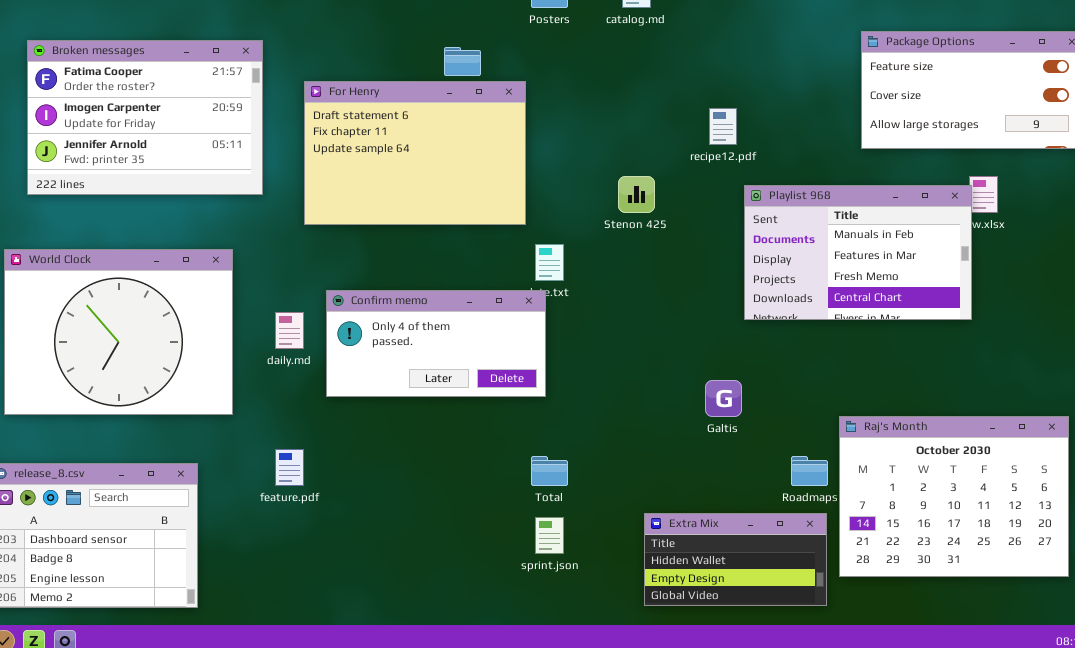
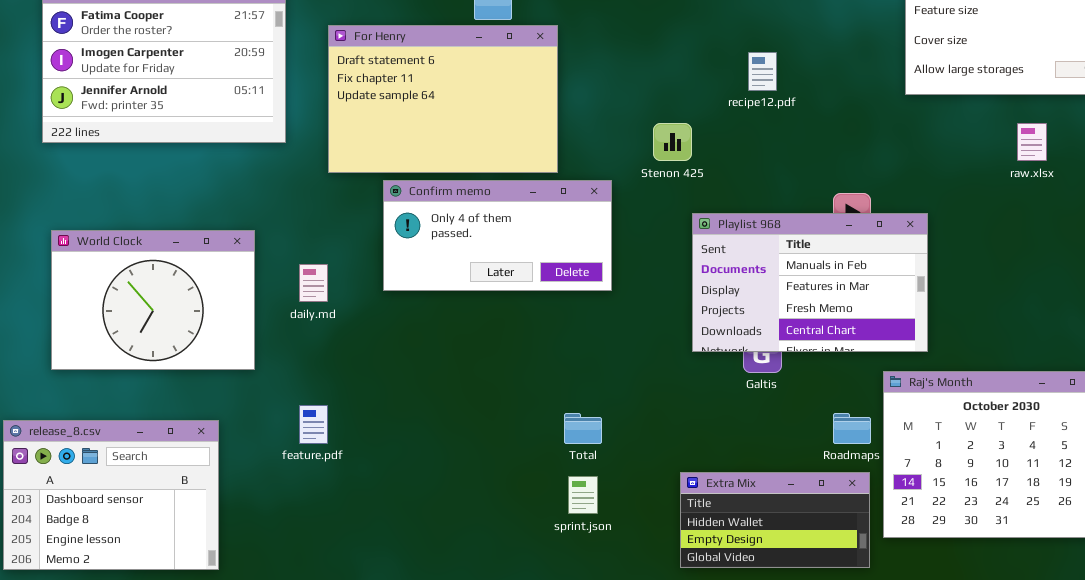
Playlist 968: [744,185,972,320] -> [692,213,928,352], moved
World Clock: [4,249,233,415] -> [51,230,255,370], resized
Confirm memo: [326,290,546,397] -> [383,180,612,291], moved

